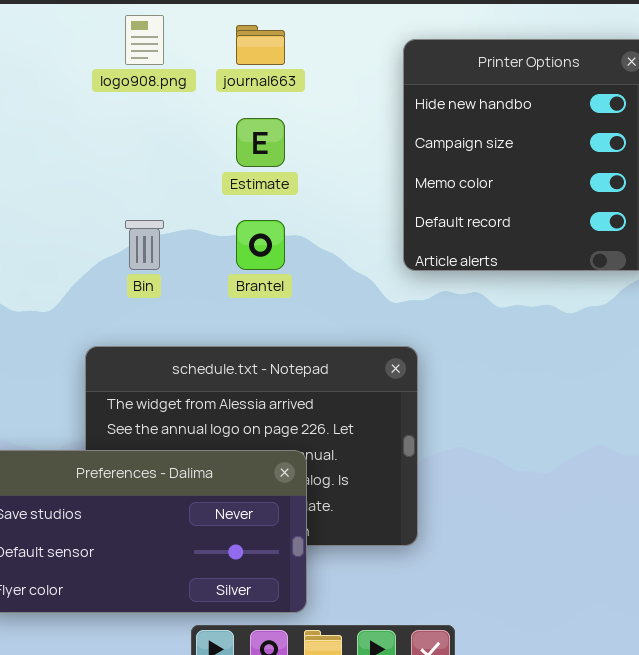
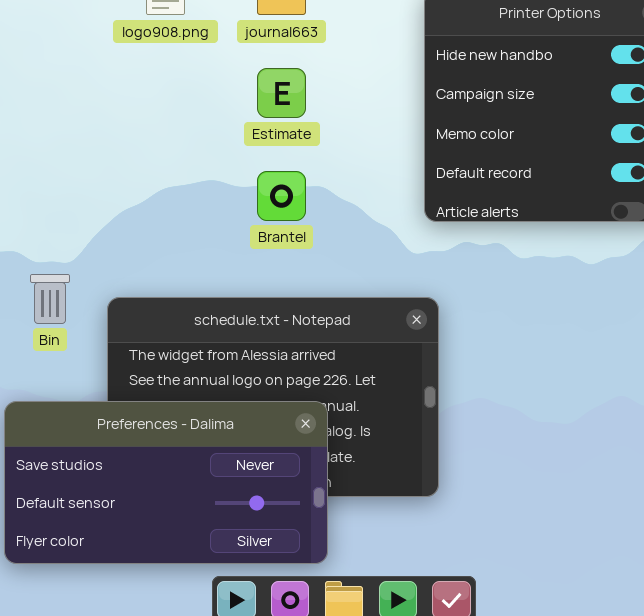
Bin: [125,220,164,270] -> [30,274,70,324], moved

